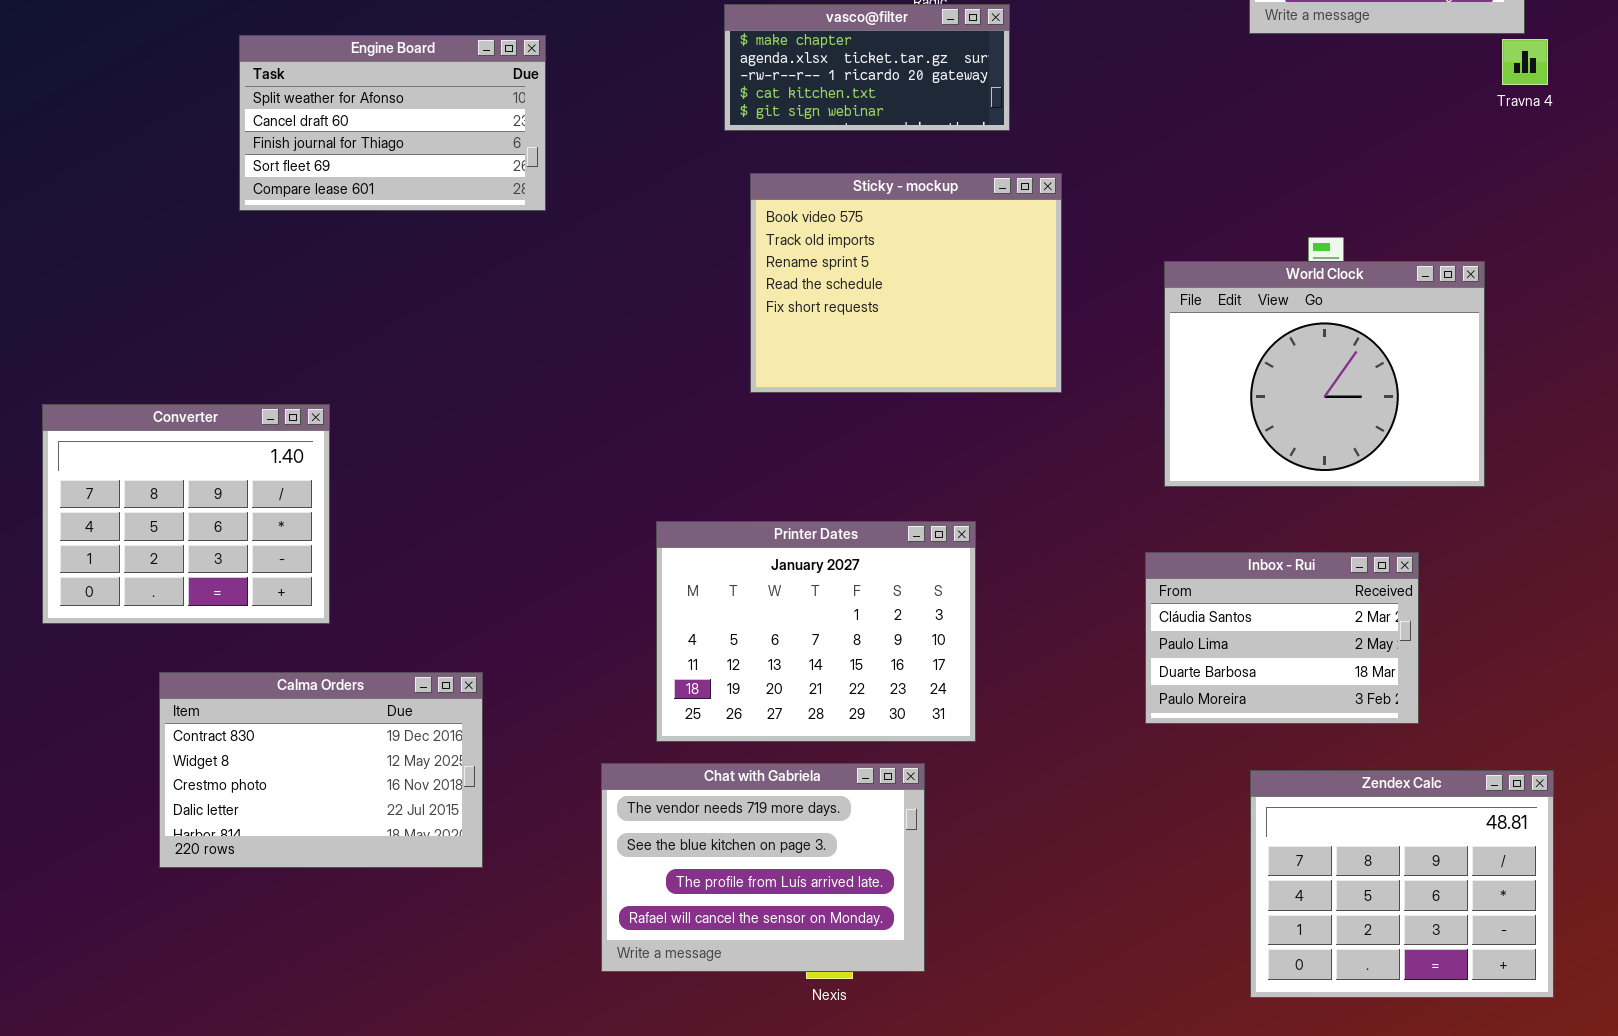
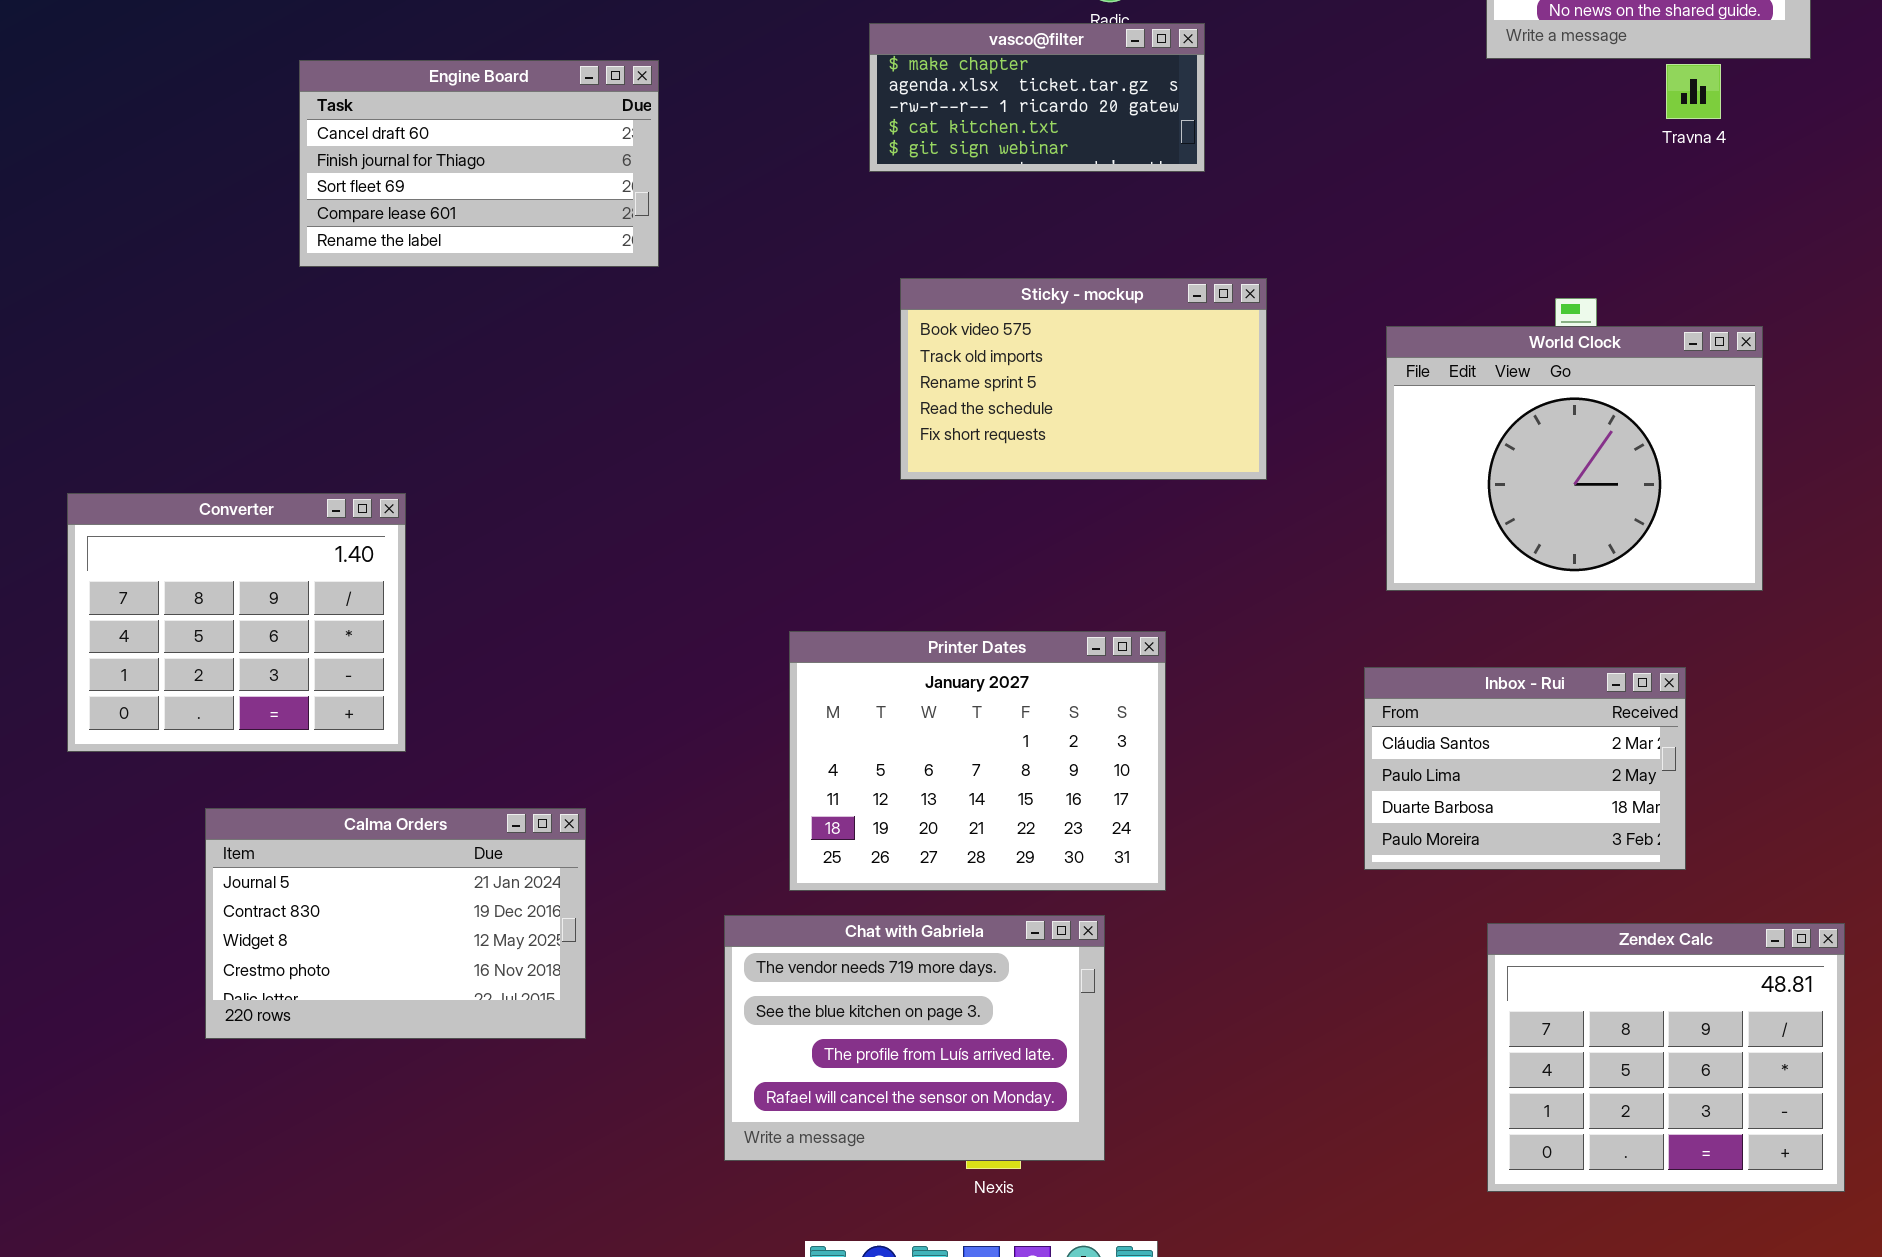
Engine Board: [239,35,546,211] -> [299,60,659,267], scrolled down 1 row
Travna 4: [1502,39,1548,85] -> [1666,64,1721,119], moved
Sticky - mockup: [750,173,1062,393] -> [900,278,1267,480], resized
Calma Orders: [159,672,483,868] -> [205,808,586,1039], scrolled up 1 row

